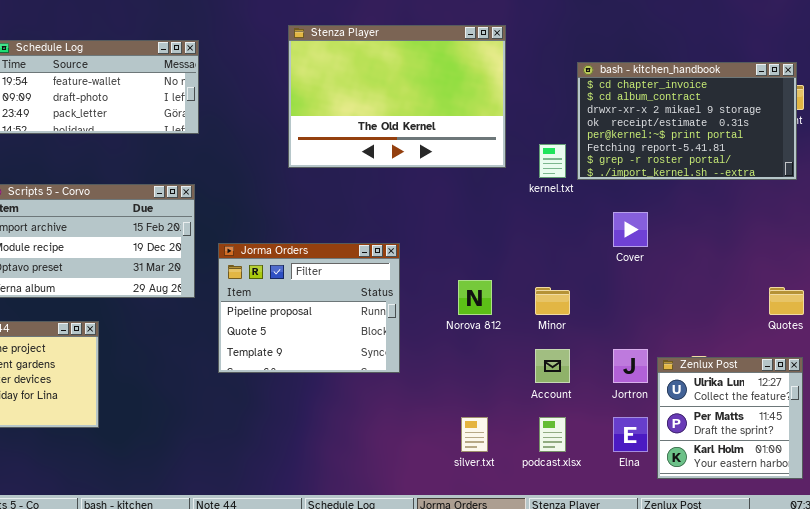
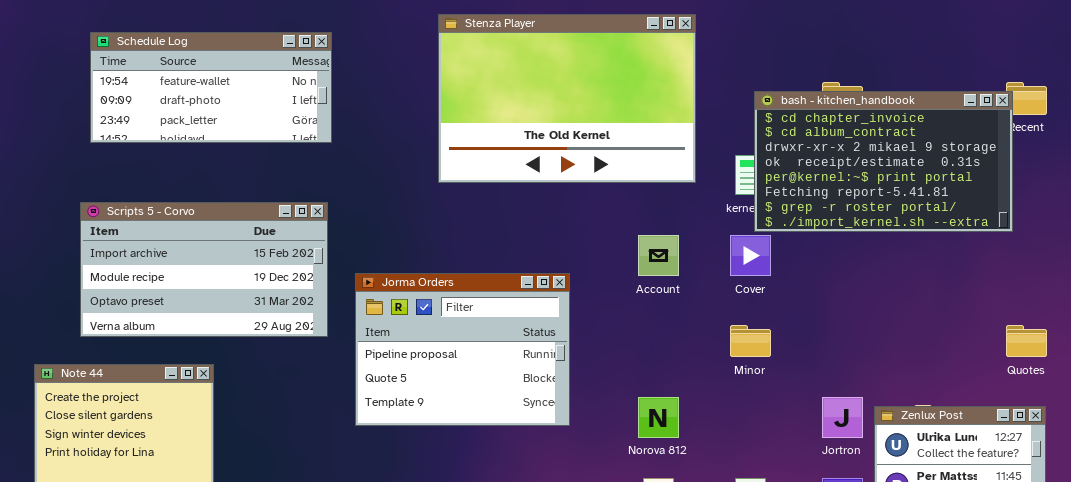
bash - kitchen_handbook: [577,62,797,180] -> [754,91,1013,232], moved
Cover: [613,212,648,247] -> [730,235,771,276], moved
Norova 812: [458,280,492,315] -> [638,397,679,438], moved
Account: [535,349,570,383] -> [638,235,679,276], moved

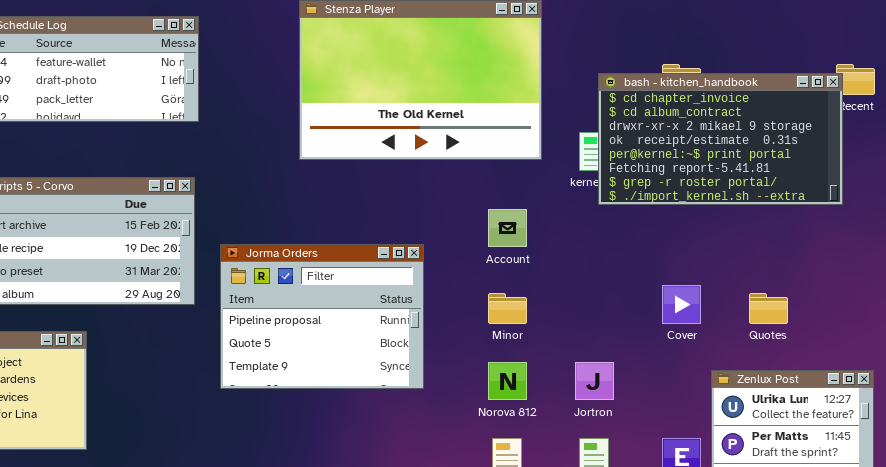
Cover: [730,235,771,276] -> [662,285,701,324], moved
Minor: [730,325,771,357] -> [488,293,527,324], moved
Quotes: [1006,325,1047,357] -> [749,293,788,324], moved
Jortron: [822,397,863,438] -> [575,362,614,400], moved

